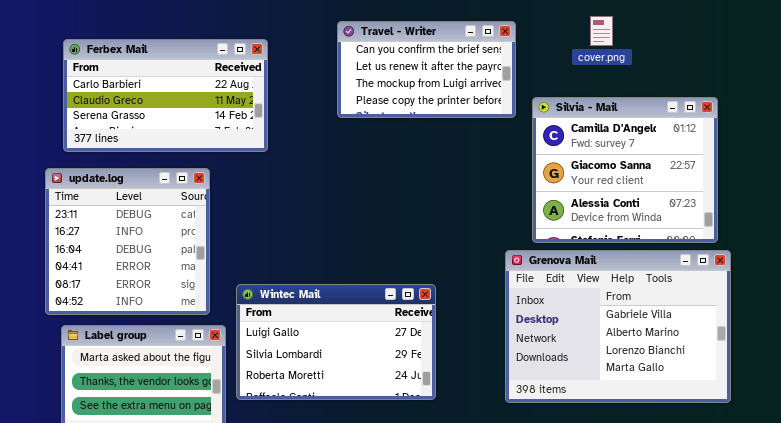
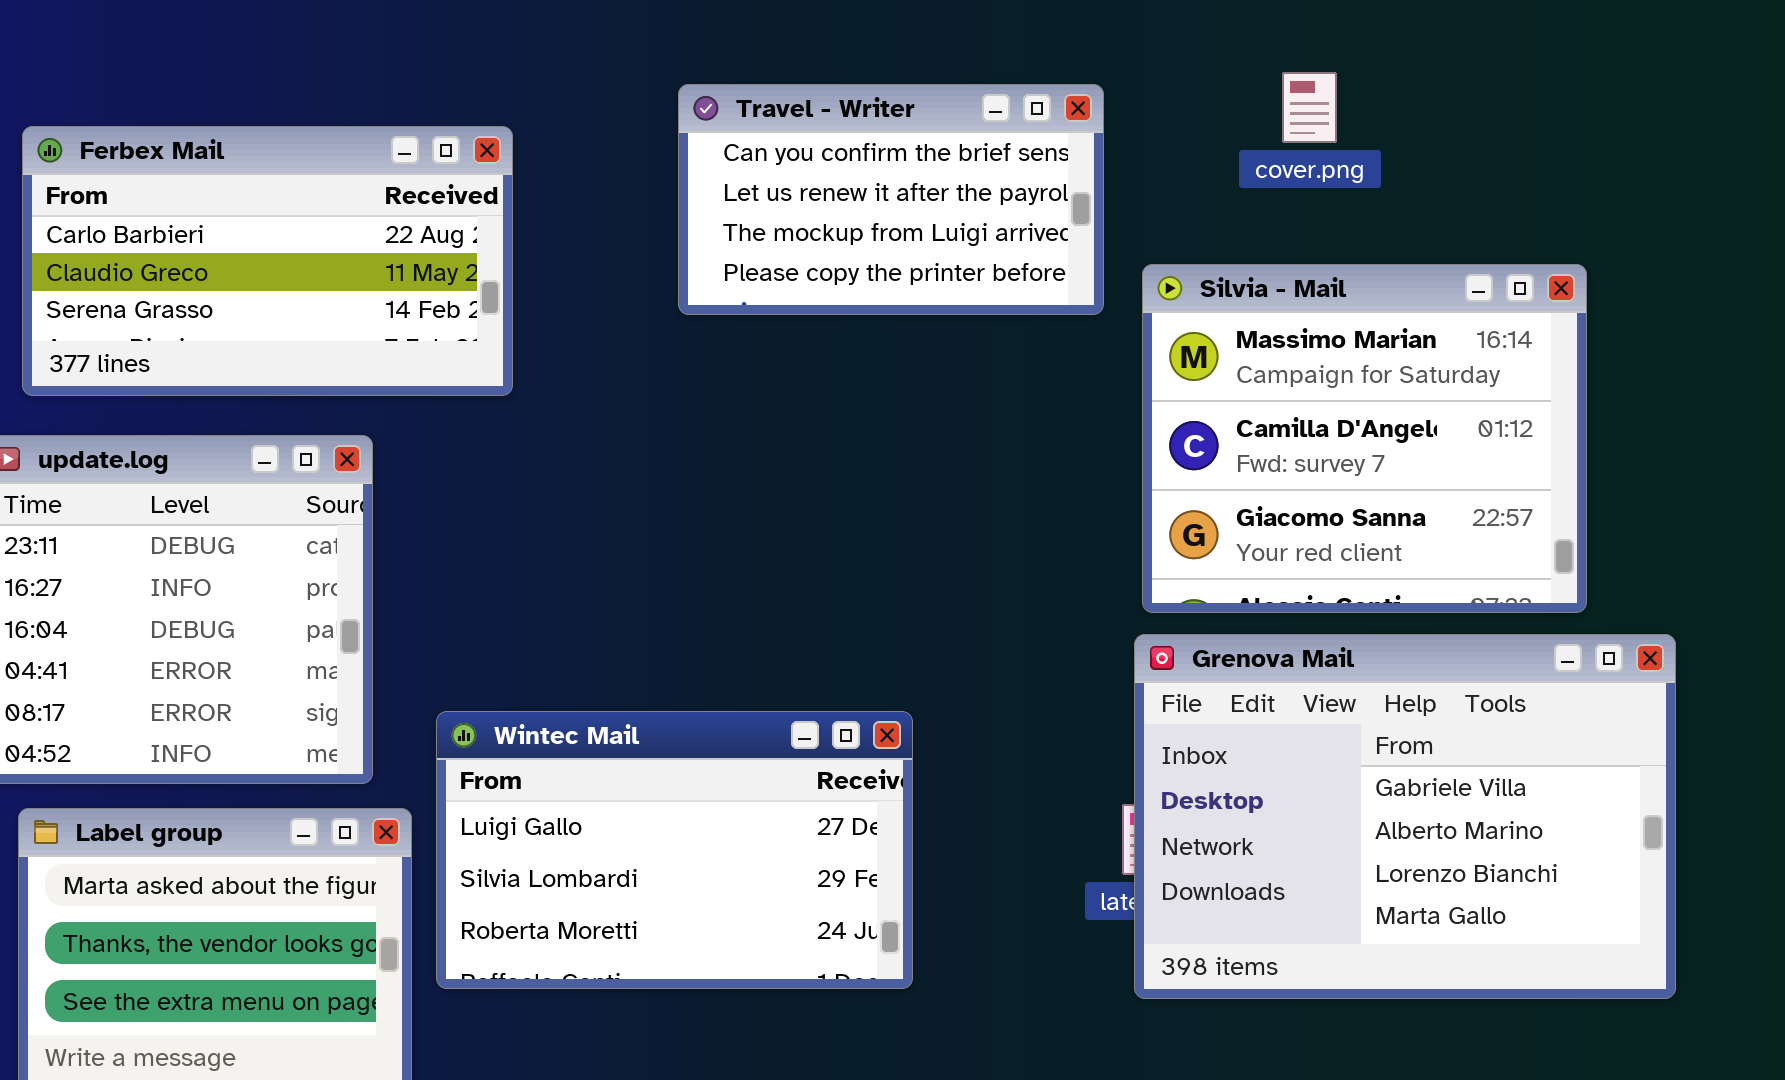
Silvia - Mail: [532,97,718,243] -> [1142,264,1587,613], scrolled up 1 row
Grenova Mail: [505,250,731,403] -> [1134,634,1676,999], moved

